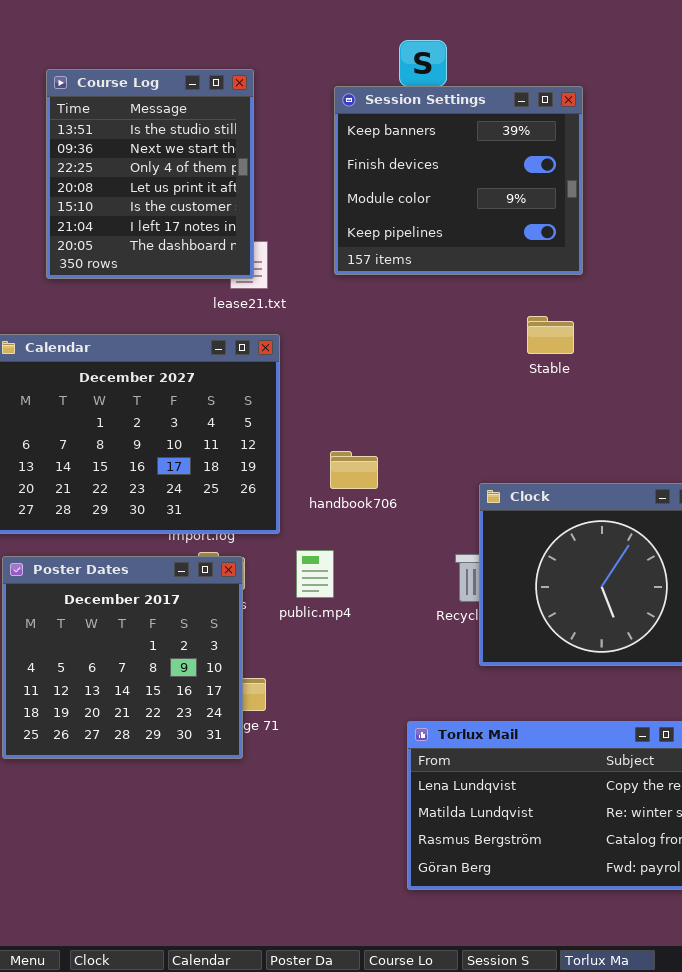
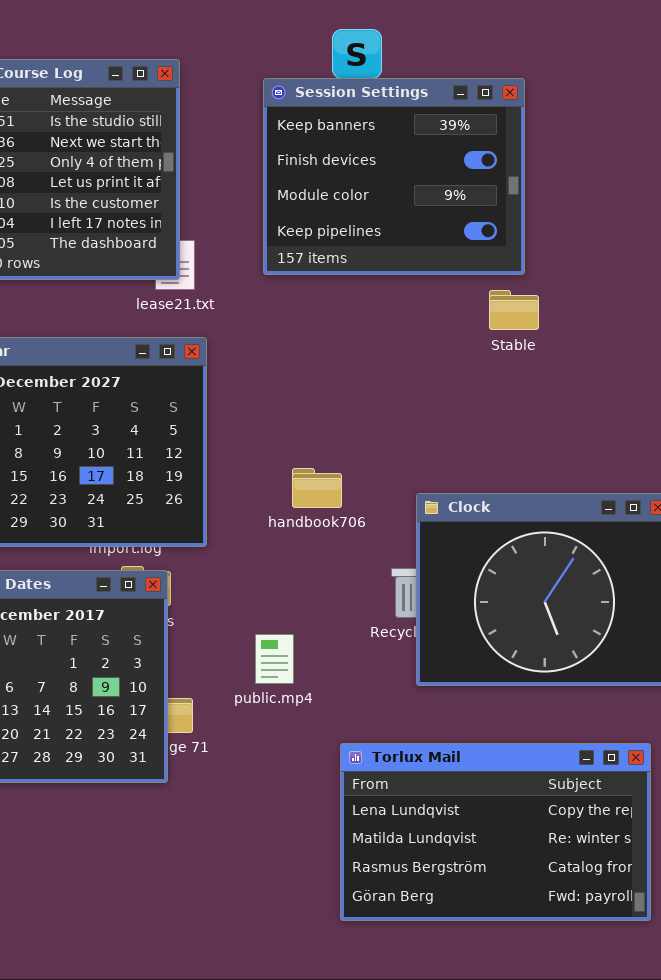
Stable: [527,316,574,354] -> [489,290,539,330], moved
handbook706: [330,451,378,489] -> [292,468,342,508], moved
public.mp4: [296,550,334,598] -> [255,634,294,684], moved

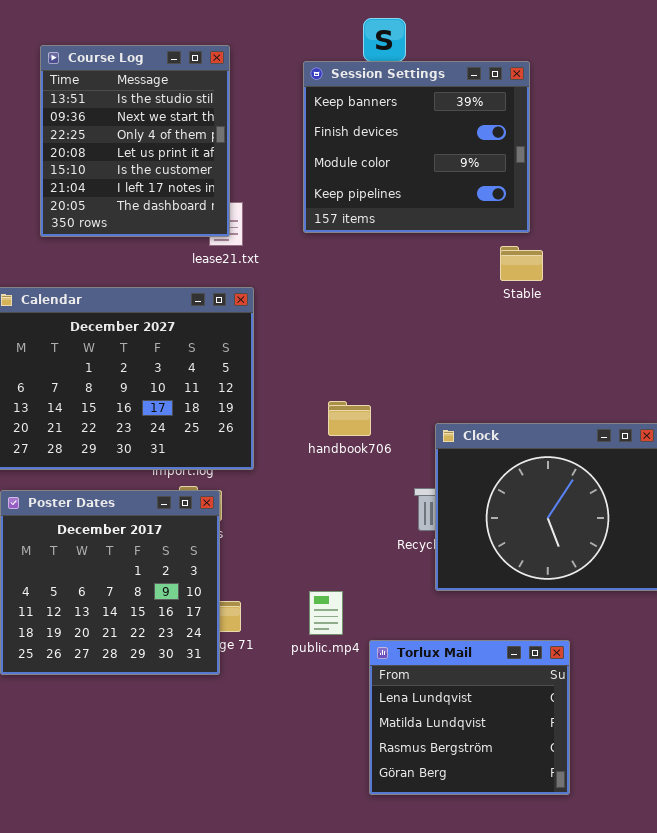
public.mp4: [255,634,294,684] -> [309,591,343,635], moved
Torlux Mail: [340,743,651,921] -> [369,640,570,795], resized

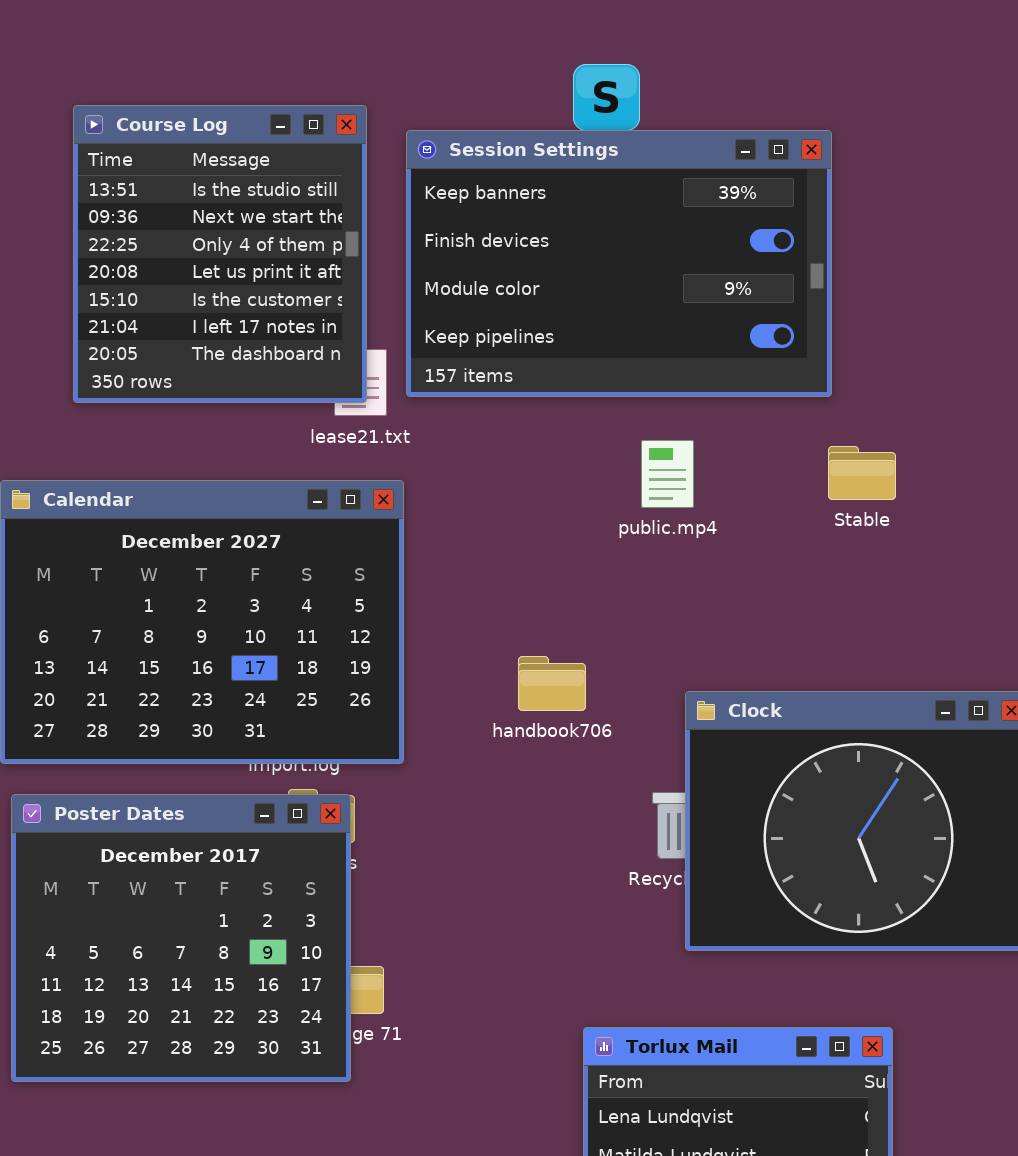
Session Settings: [303,61,530,233] -> [406,130,832,397], resized
Stable: [500,246,543,281] -> [828,446,896,500], moved
public.mp4: [309,591,343,635] -> [641,440,694,508], moved

